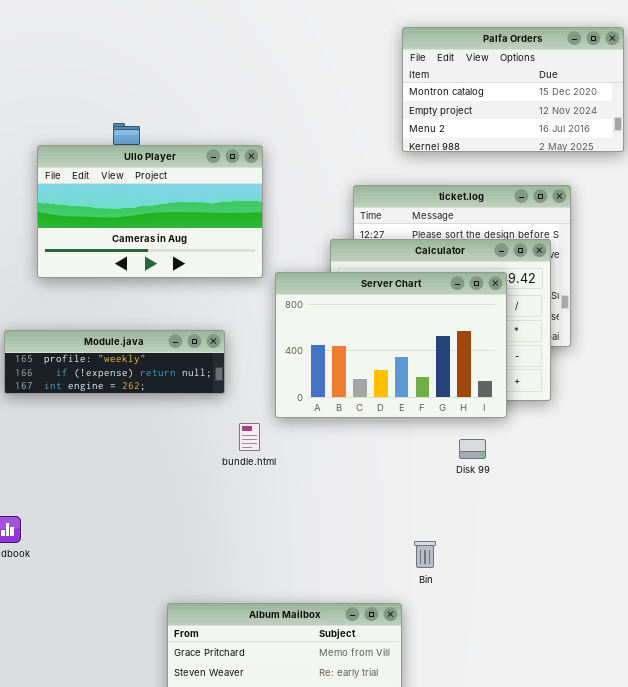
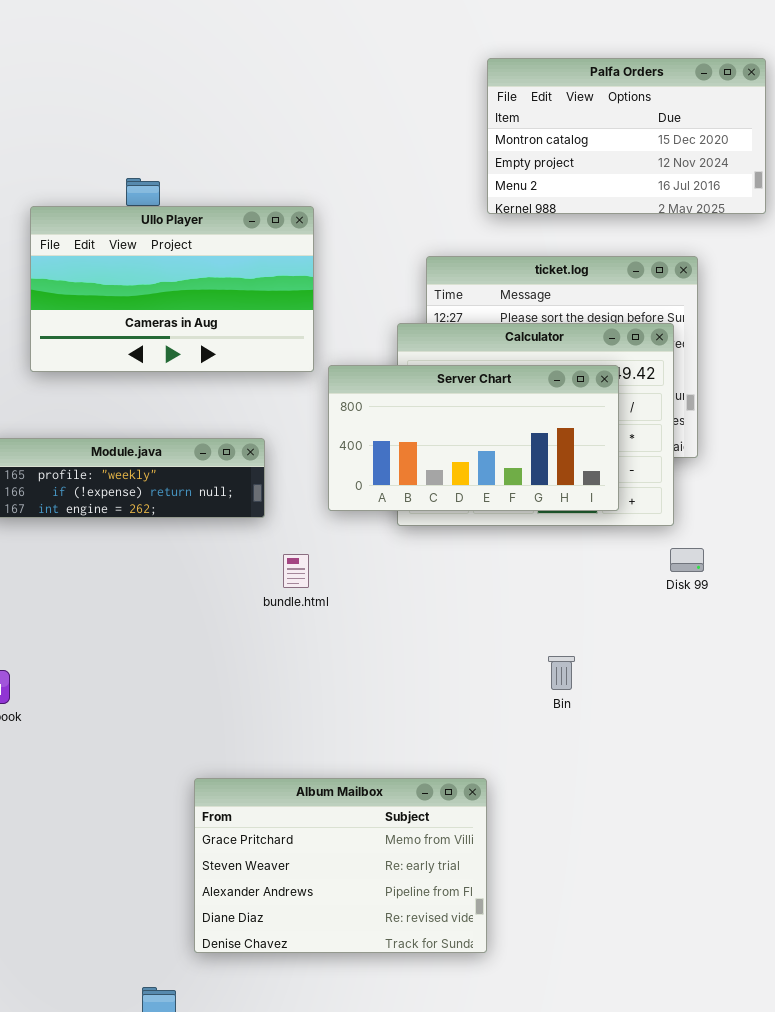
Server Chart: [275,272,507,418] -> [328,365,619,511], resized
Disk 99: [459,439,486,459] -> [670,548,704,572], moved
Bin: [414,541,436,568] -> [548,656,575,690], moved

